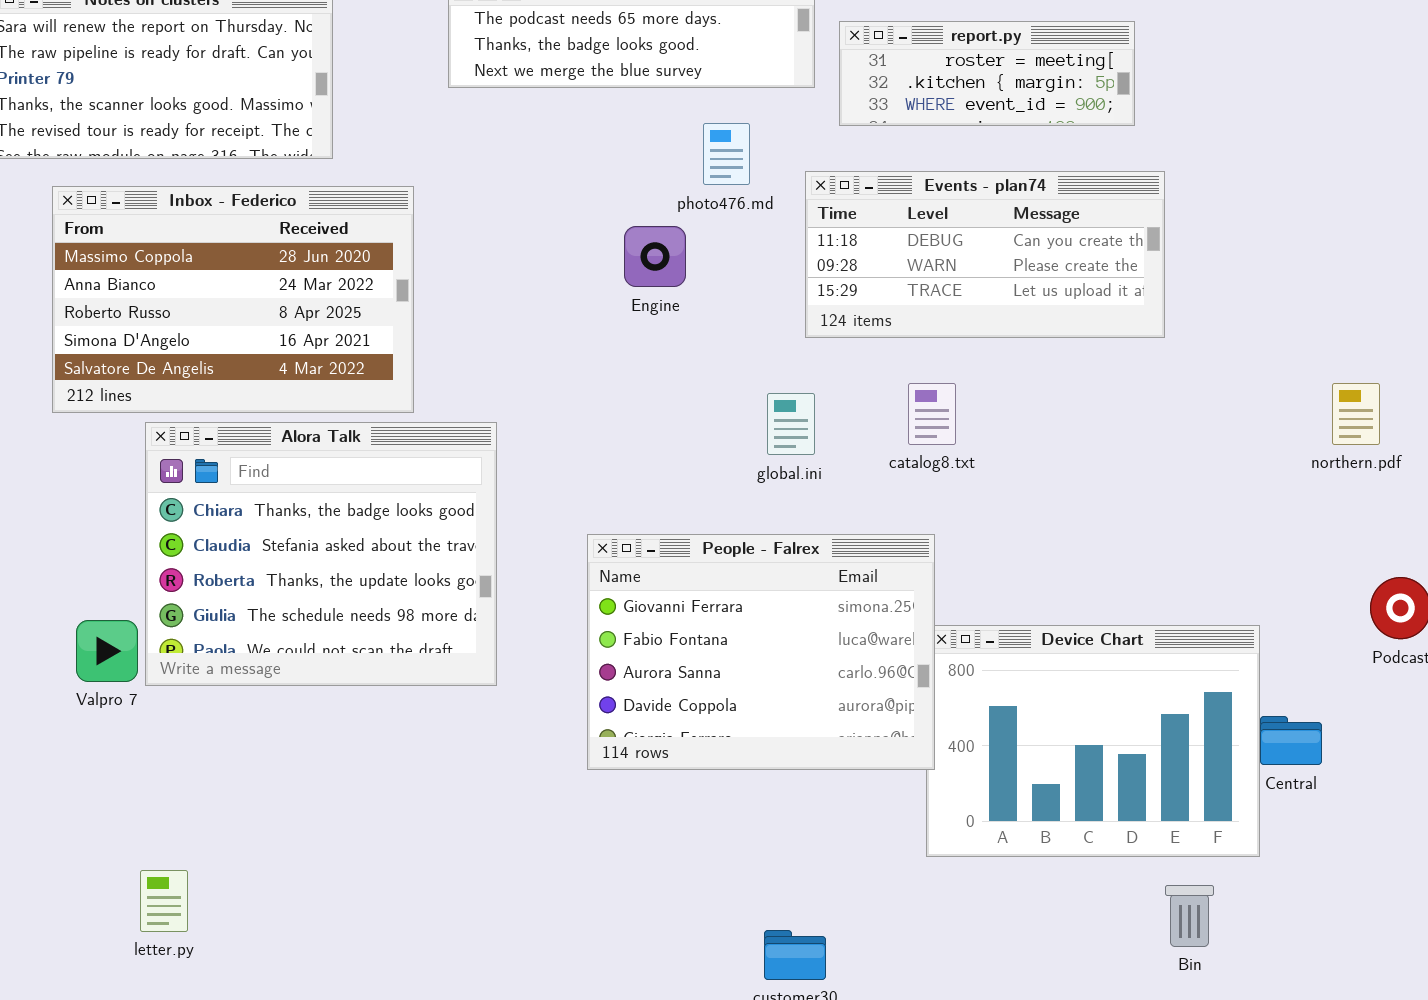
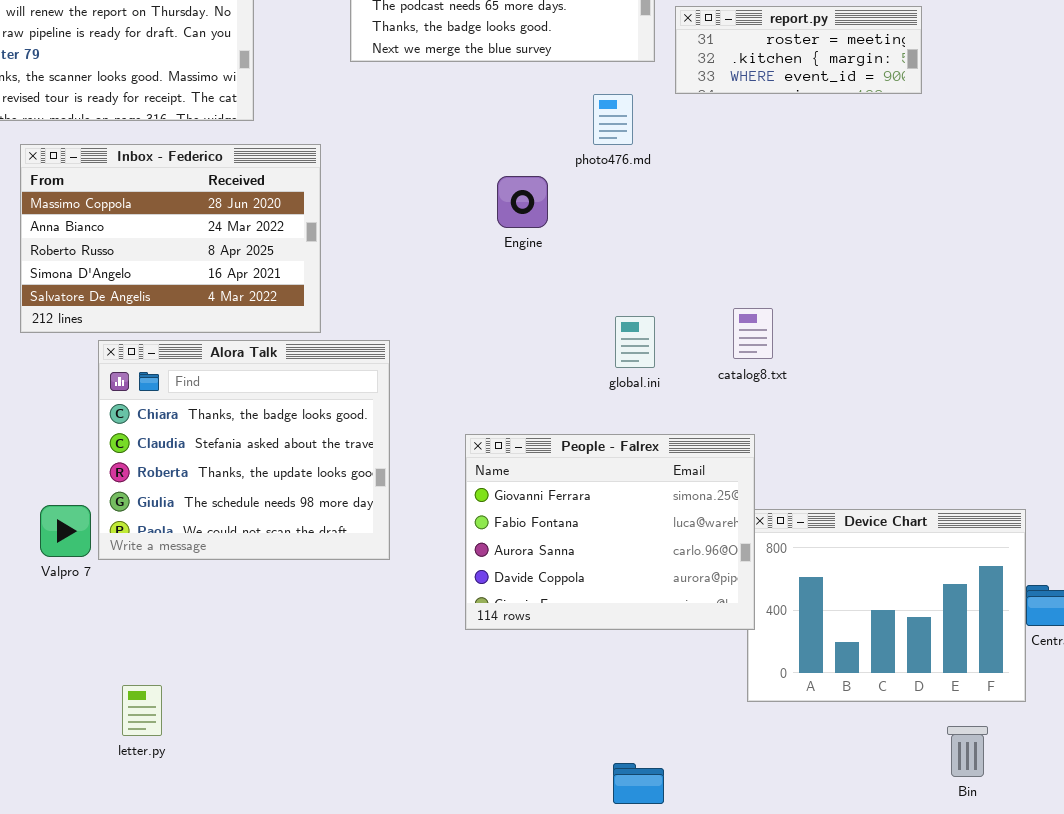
photo476.md: [703,123,750,185] -> [593,94,633,145], moved
Events - plan74: [805,171,1165,338] -> none, closed
letter.py: [140,870,188,932] -> [122,685,162,736], moved

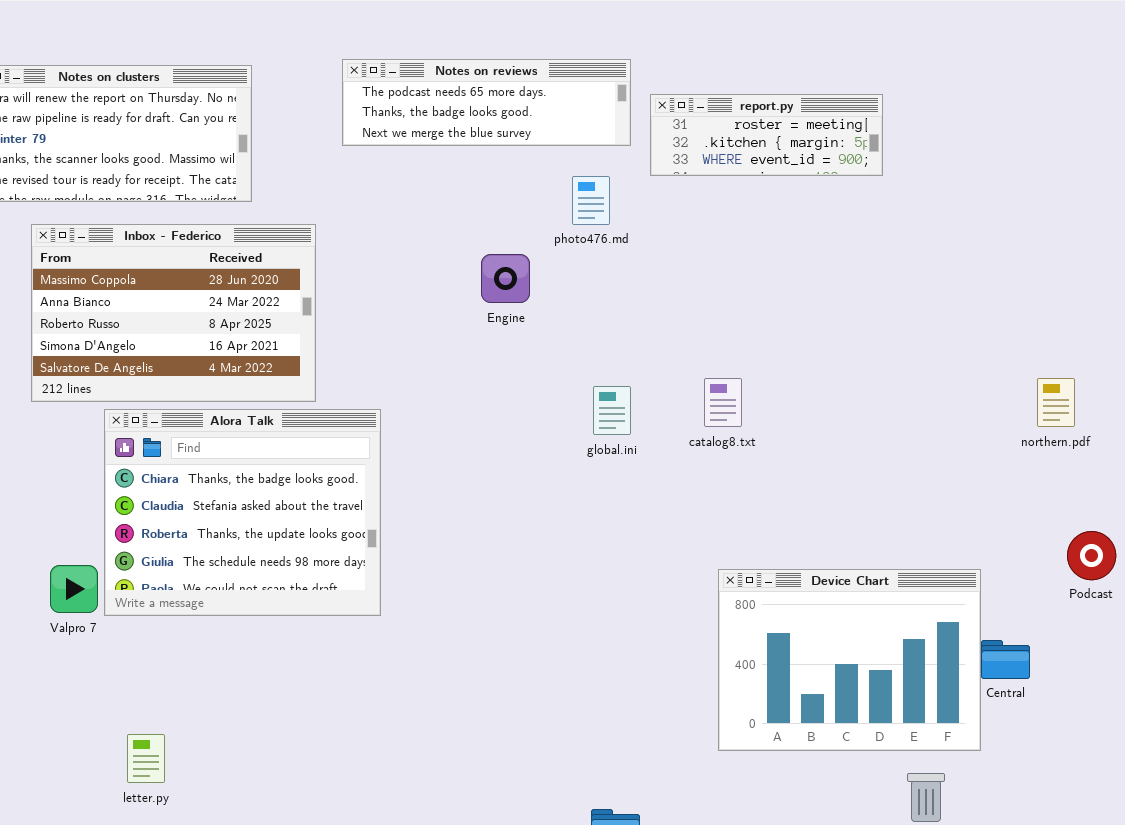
People - Falrex: [465,434,755,630] -> none, closed

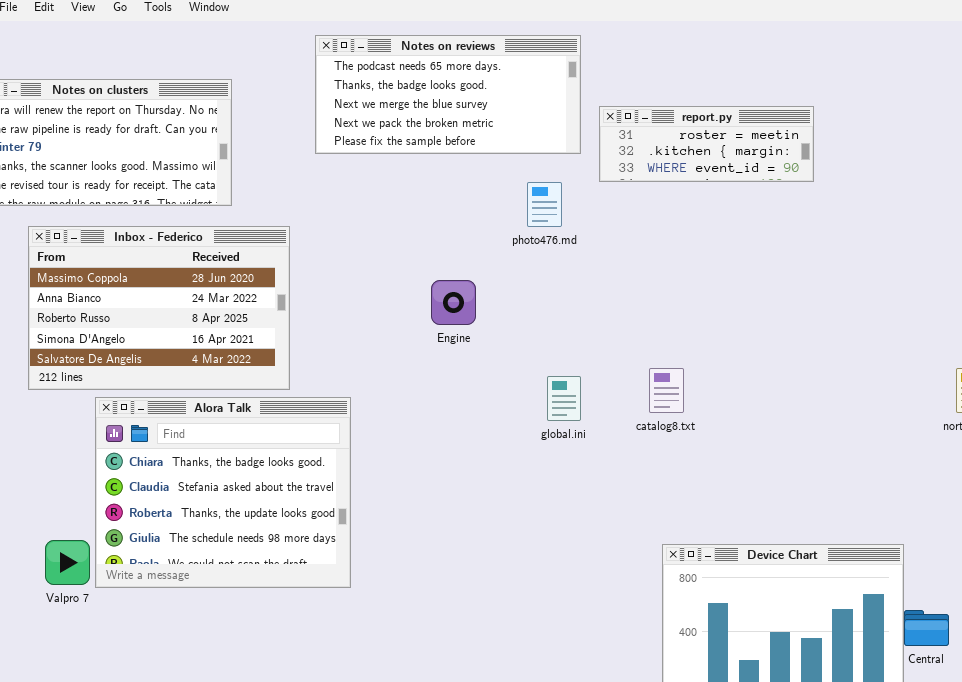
Notes on reviews: [342,59,631,146] -> [315,35,581,154], resized
Engine: [481,254,530,303] -> [431,280,476,325], moved

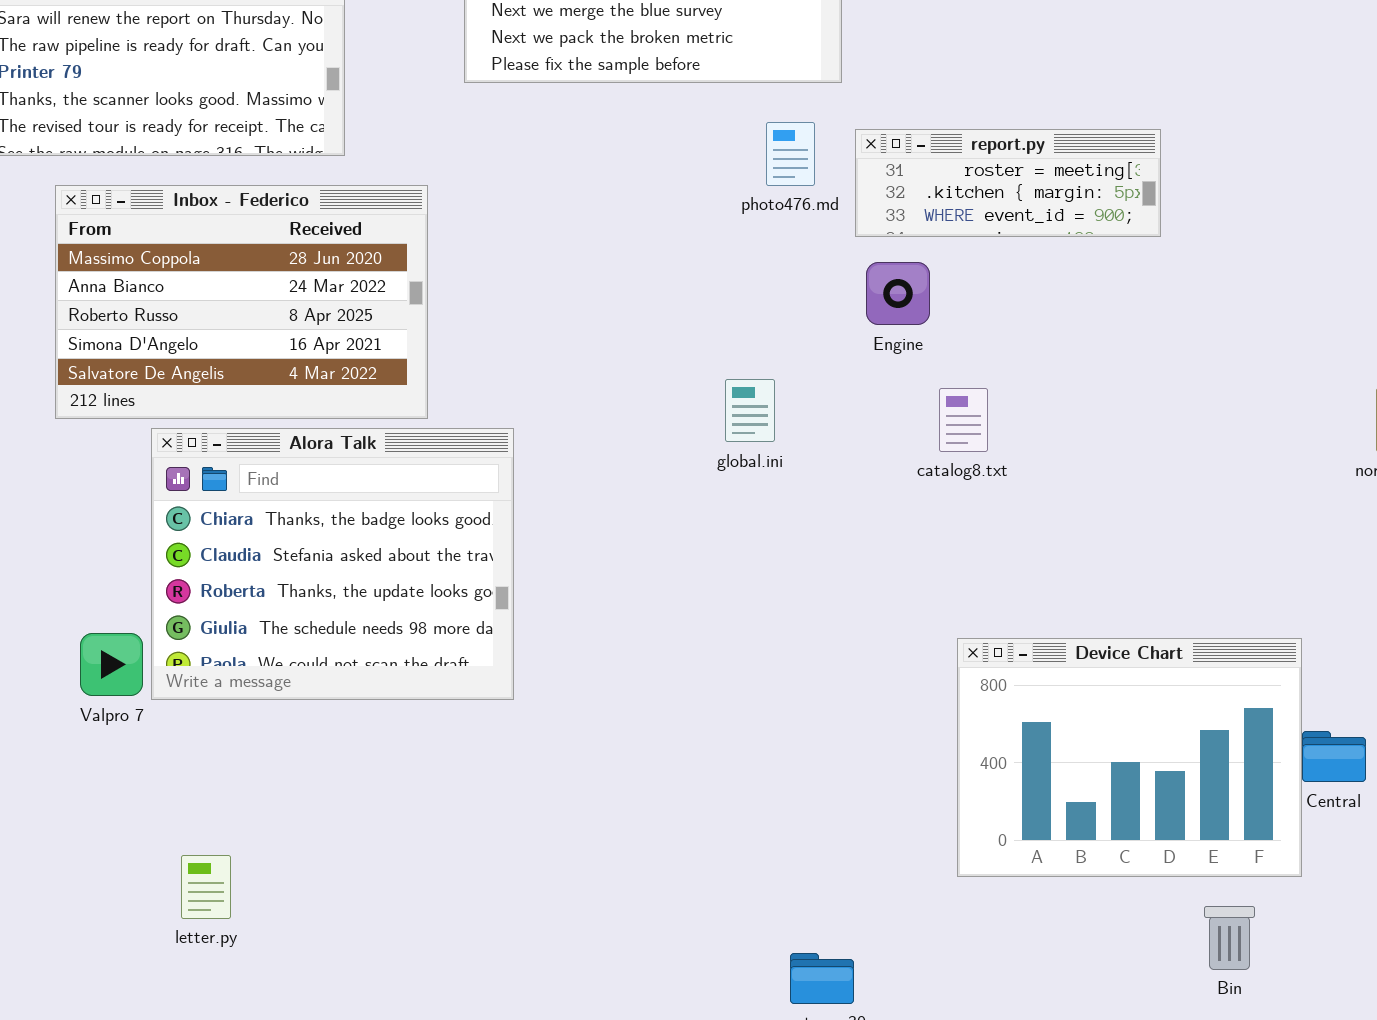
report.py: [599,106,814,182] -> [855,129,1161,237], moved
Engine: [431,280,476,325] -> [866,262,930,325], moved
global.ini: [547,376,581,421] -> [725,379,775,442], moved

